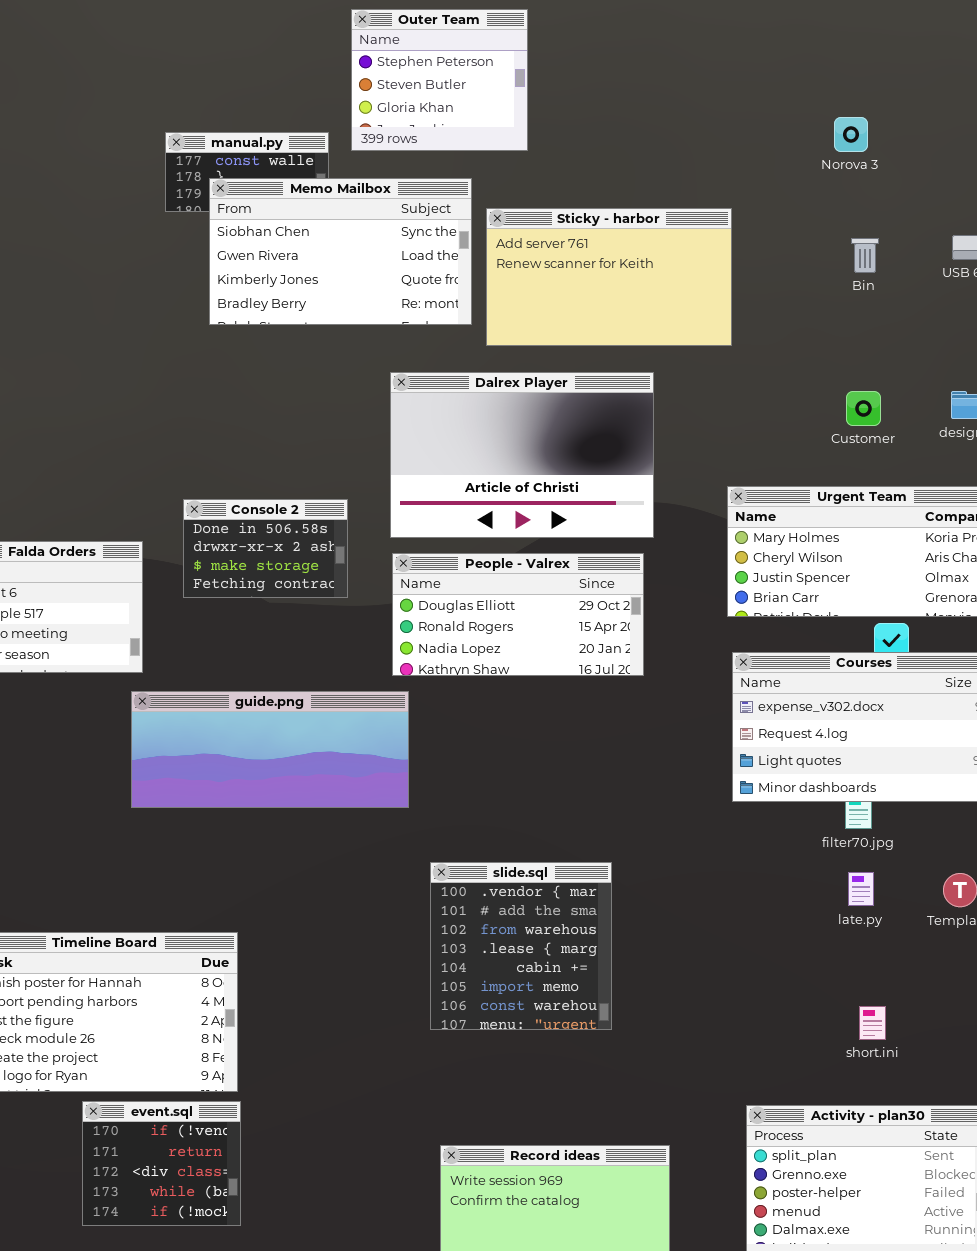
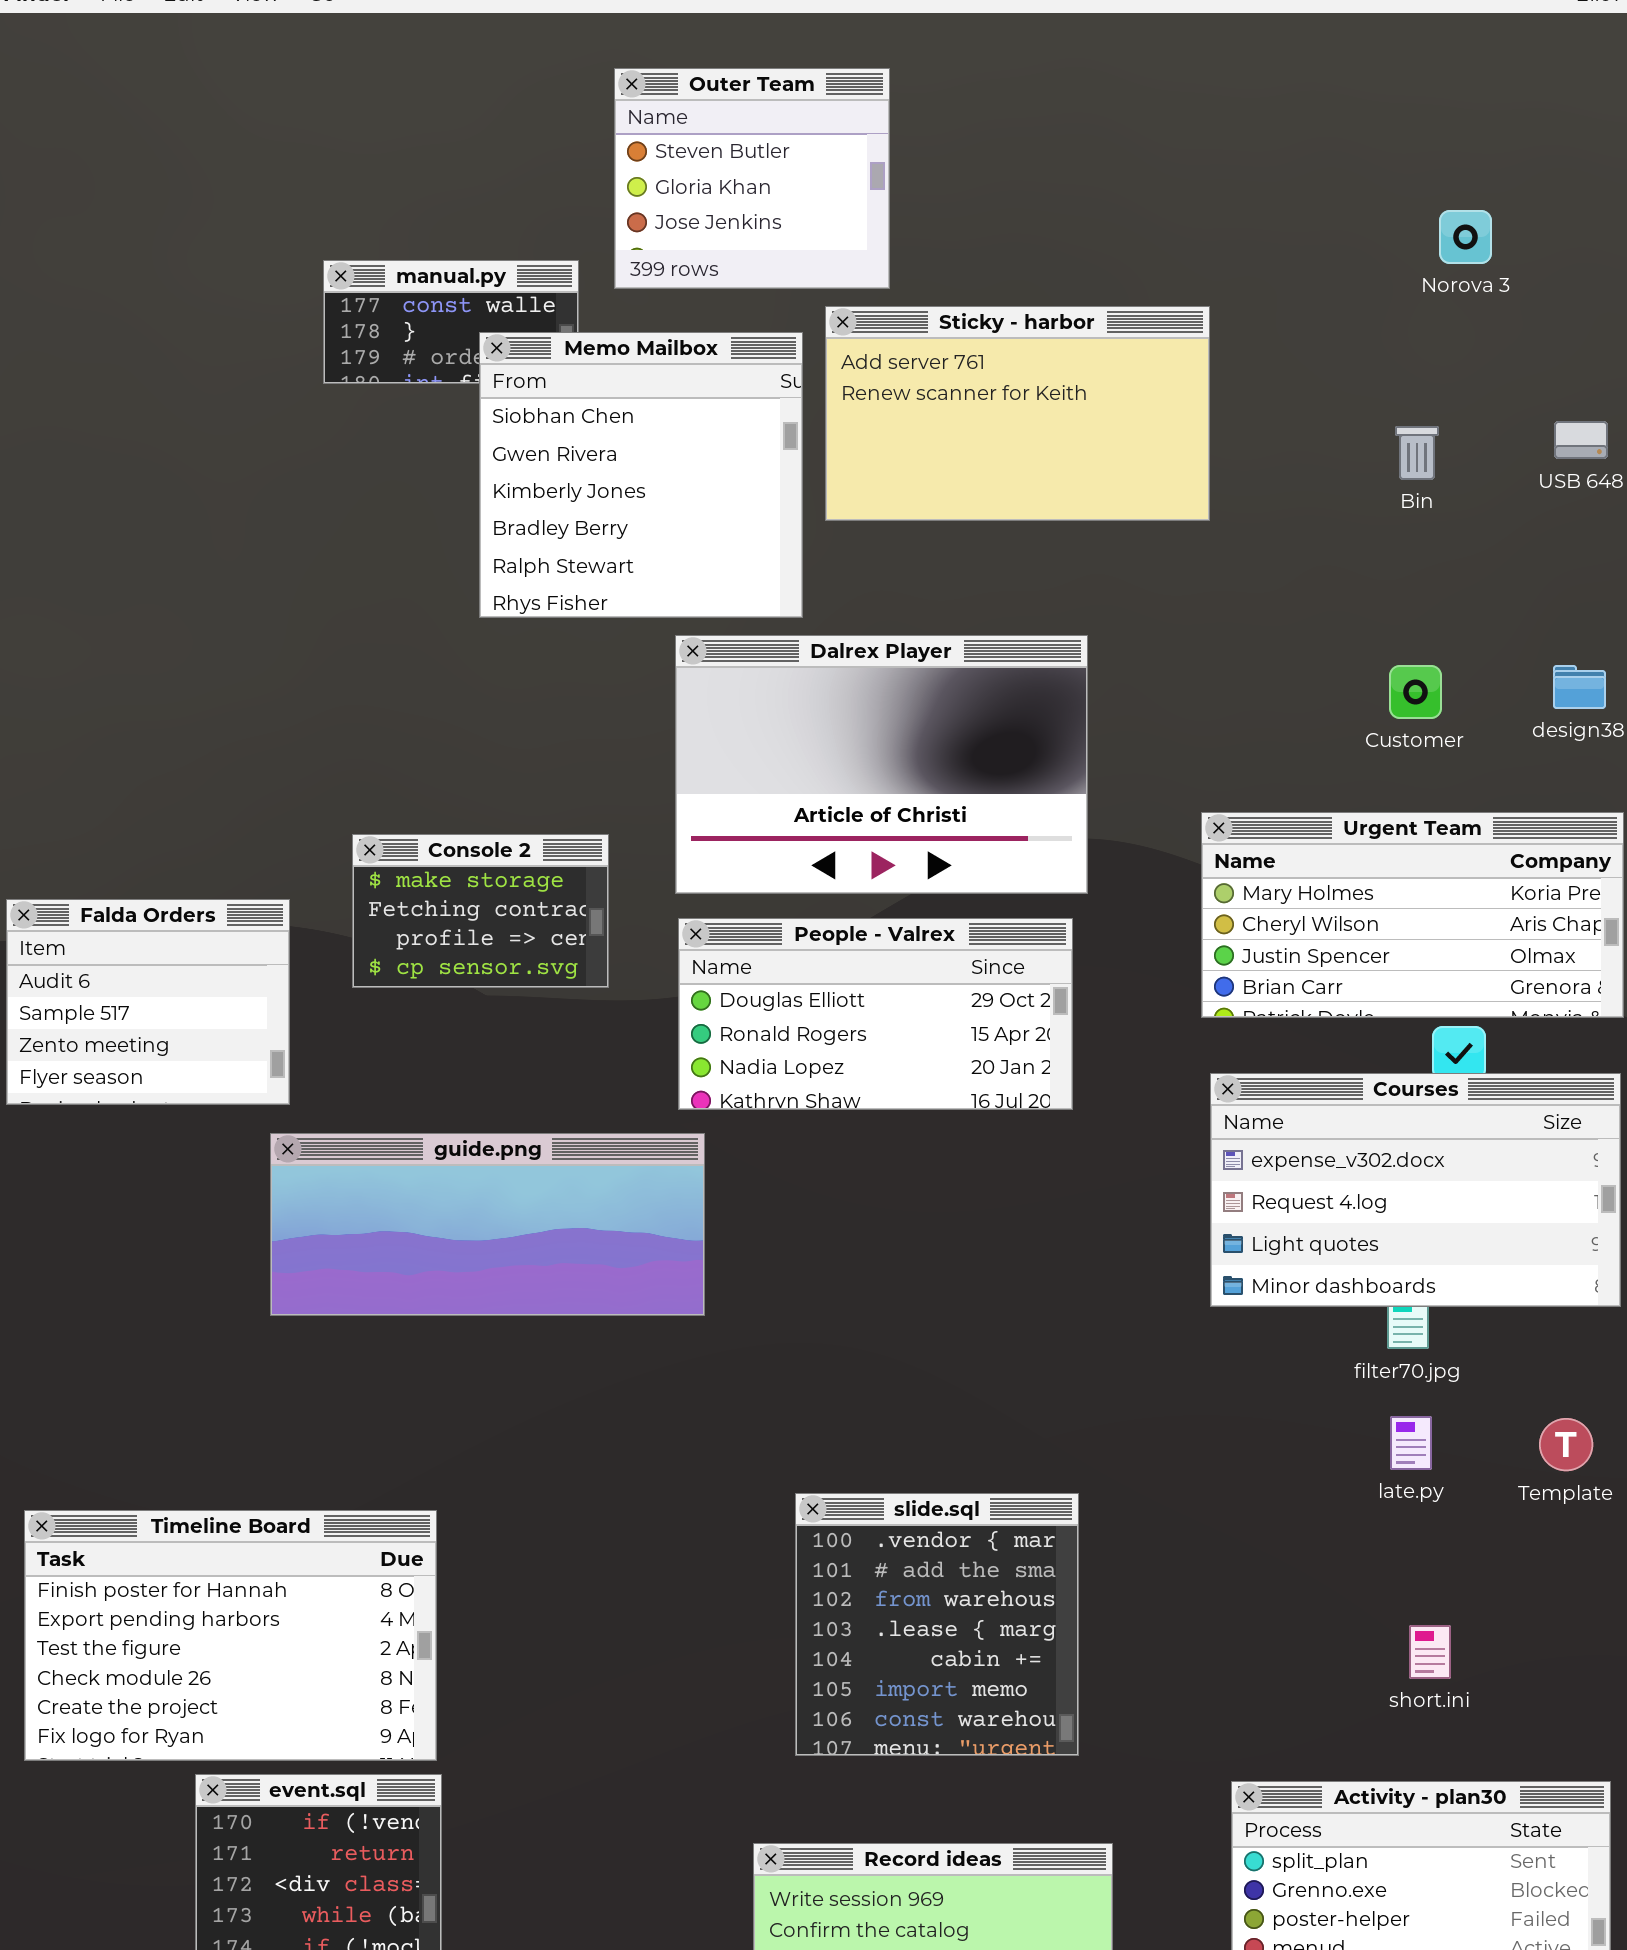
Outer Team: [351,9,528,151] -> [614,68,890,289], scrolled down 1 row
Norova 3: [834,117,868,152] -> [1439,210,1492,264], moved
Memo Mailbox: [209,178,472,325] -> [479,332,803,618], resized
Sticky - harbor: [486,208,732,346] -> [825,306,1210,521], moved
Console 2: [183,499,348,598] -> [352,834,609,988], scrolled down 2 rows
slide.sql: [430,862,612,1030] -> [795,1493,1079,1756], moved

